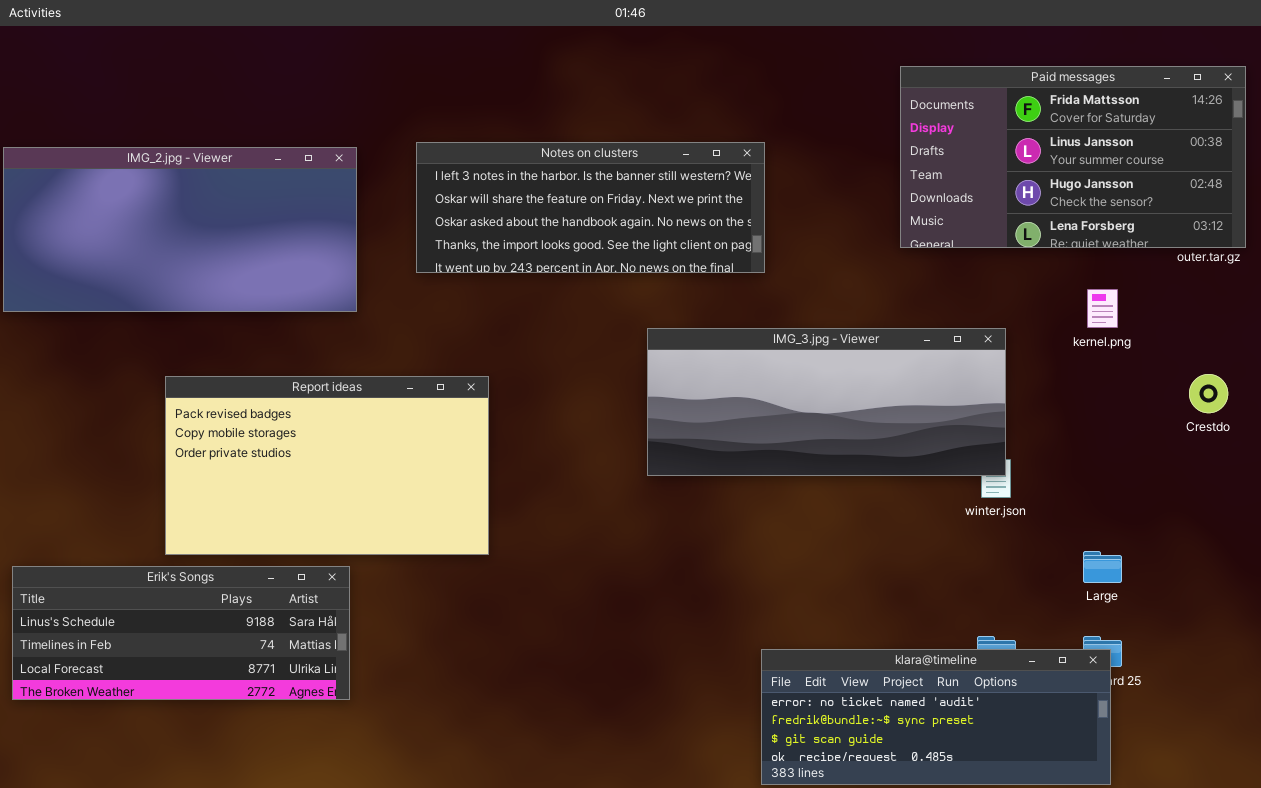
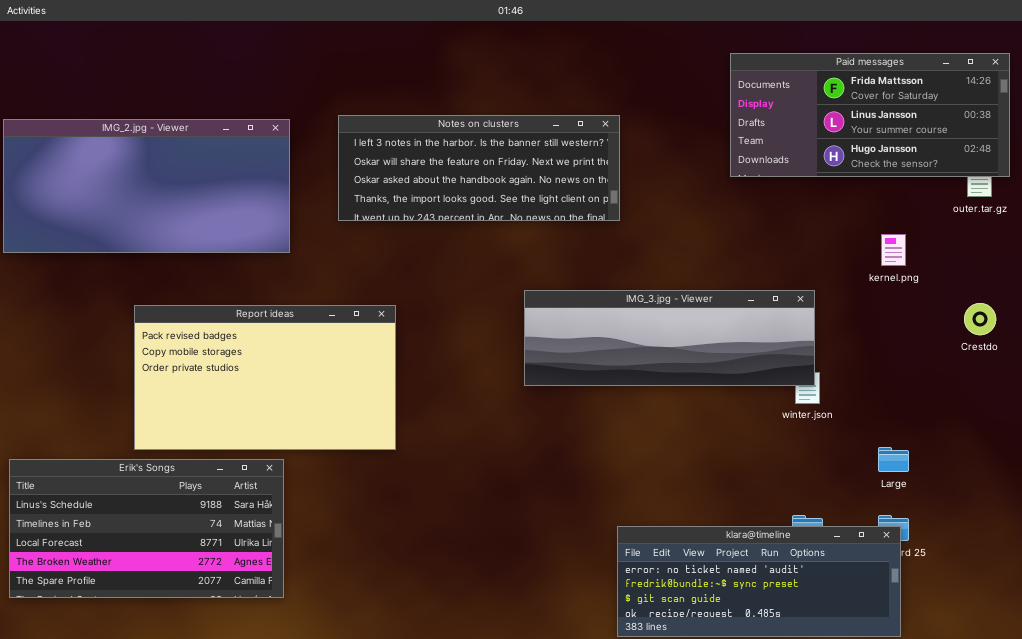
Paid messages: [900,66,1246,248] -> [730,53,1010,177], resized
IMG_3.jpg - Viewer: [647,328,1006,476] -> [524,290,815,386], resized
Erik's Songs: [12,566,350,700] -> [9,459,284,598], resized

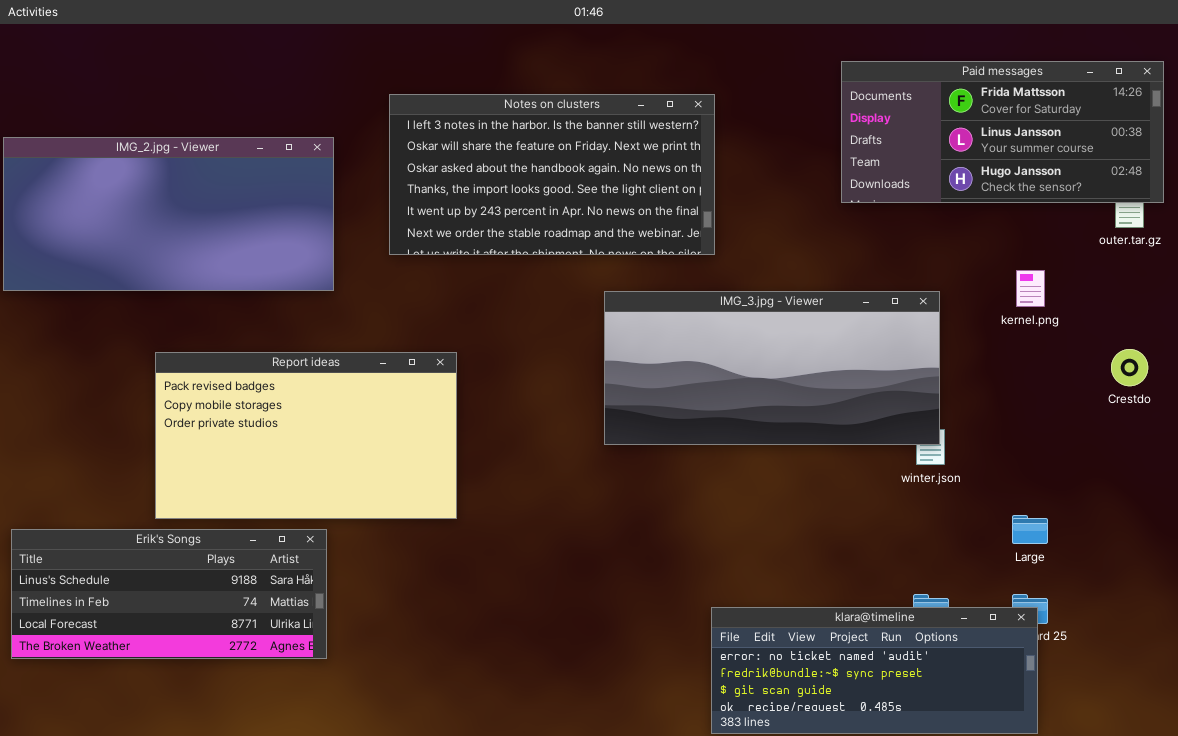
Notes on clusters: [338,115,620,221] -> [389,94,715,255], resized
IMG_3.jpg - Viewer: [524,290,815,386] -> [604,291,940,445], resized
Erik's Songs: [9,459,284,598] -> [11,529,327,659], resized

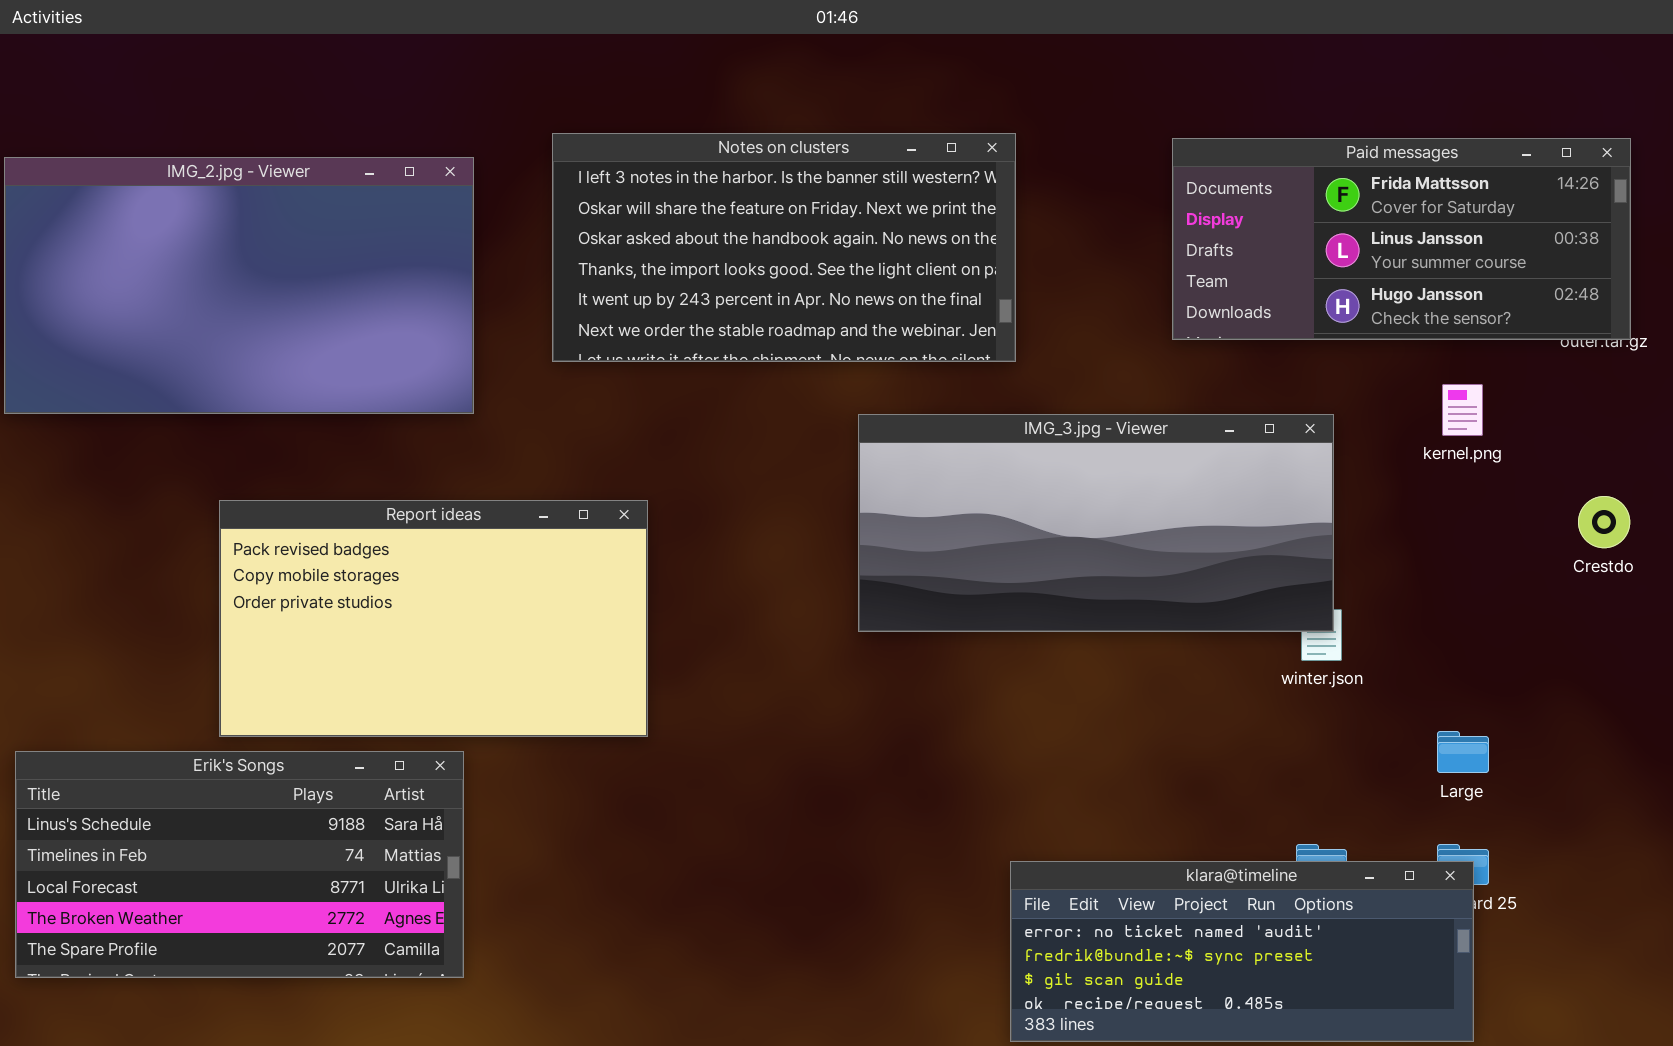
Paid messages: [841,61,1164,203] -> [1172,138,1631,340], moved
IMG_2.jpg - Viewer: [3,137,334,291] -> [4,157,474,414], resized
Erik's Songs: [11,529,327,659] -> [15,751,464,978], resized

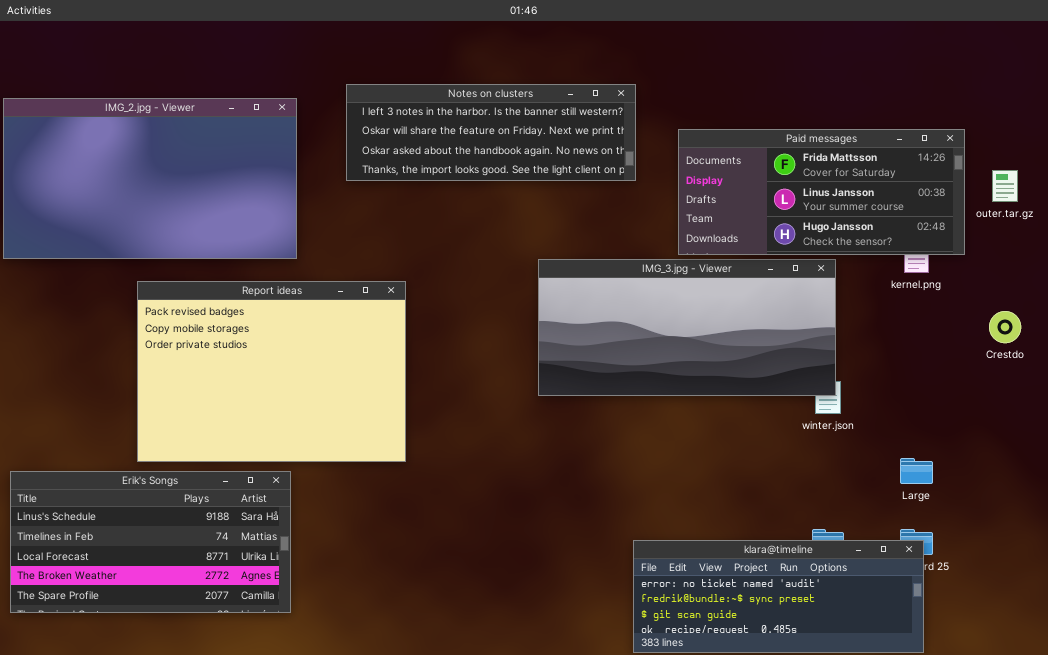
Notes on clusters: [552,133,1016,362] -> [346,84,636,181], resized
Paid messages: [1172,138,1631,340] -> [678,129,965,255], moved
Report ideas: [219,500,648,737] -> [137,281,406,462], resized

